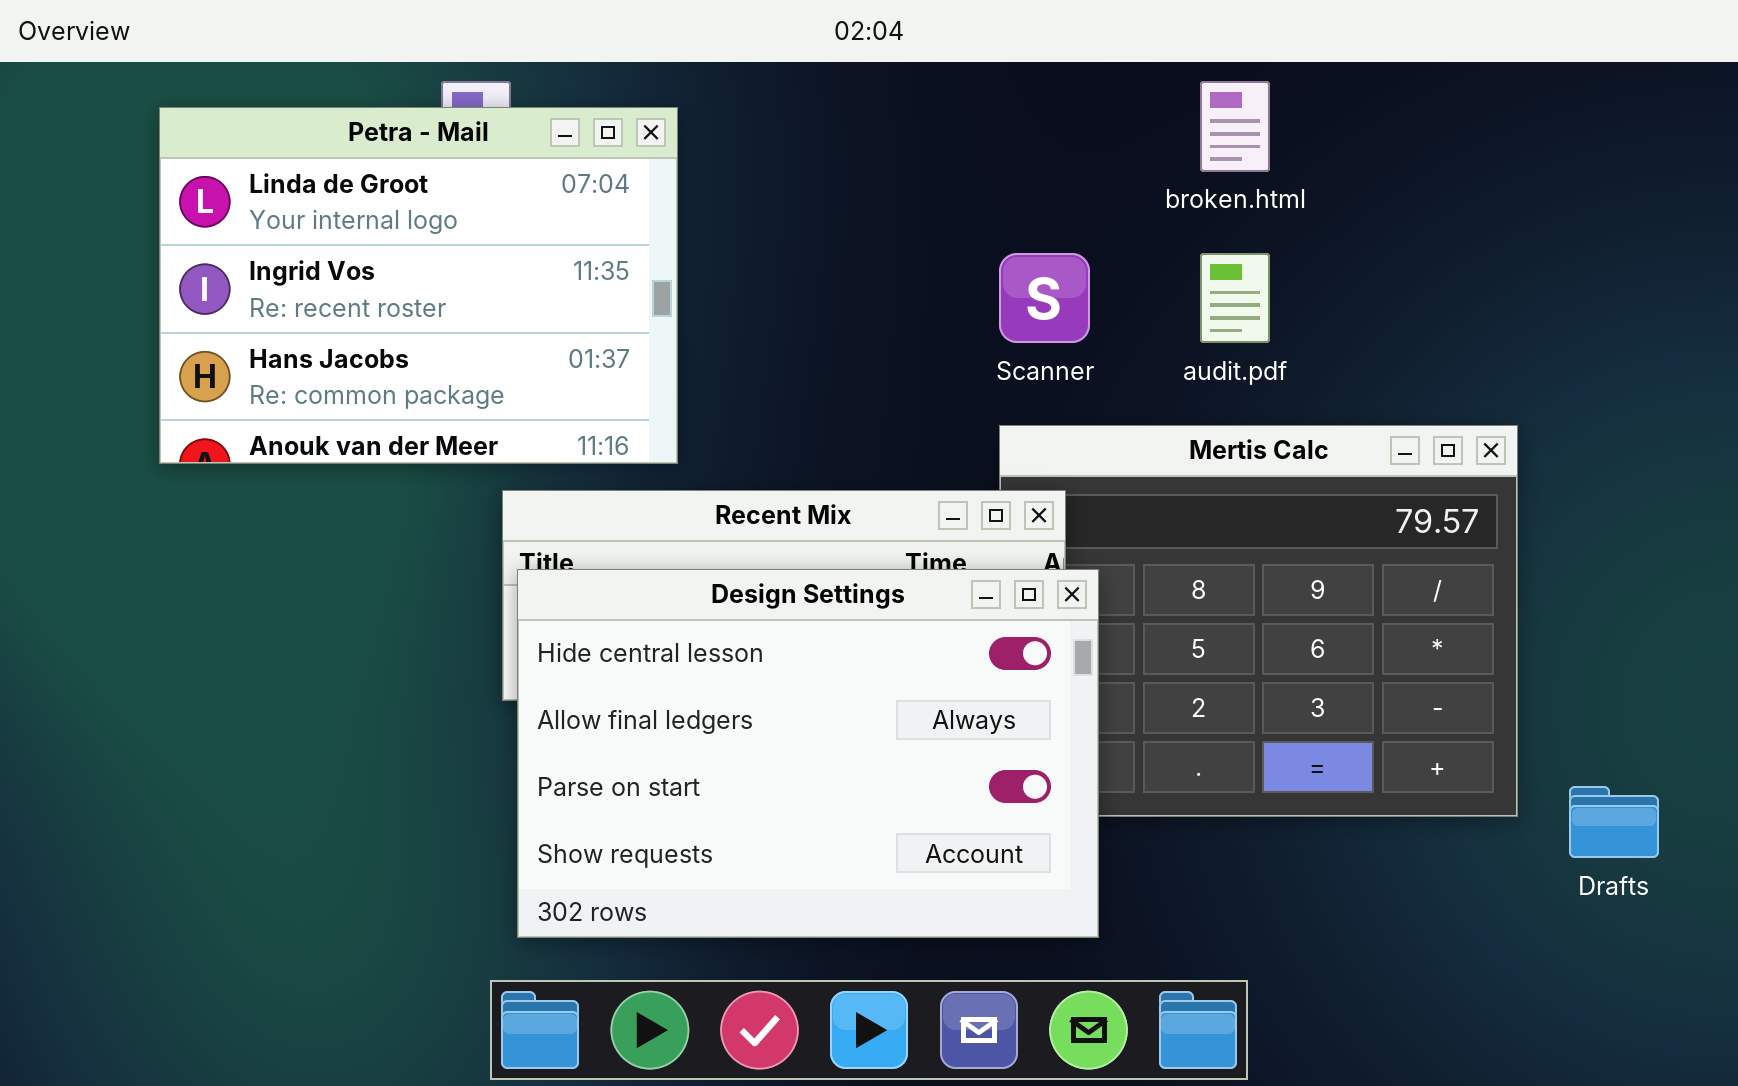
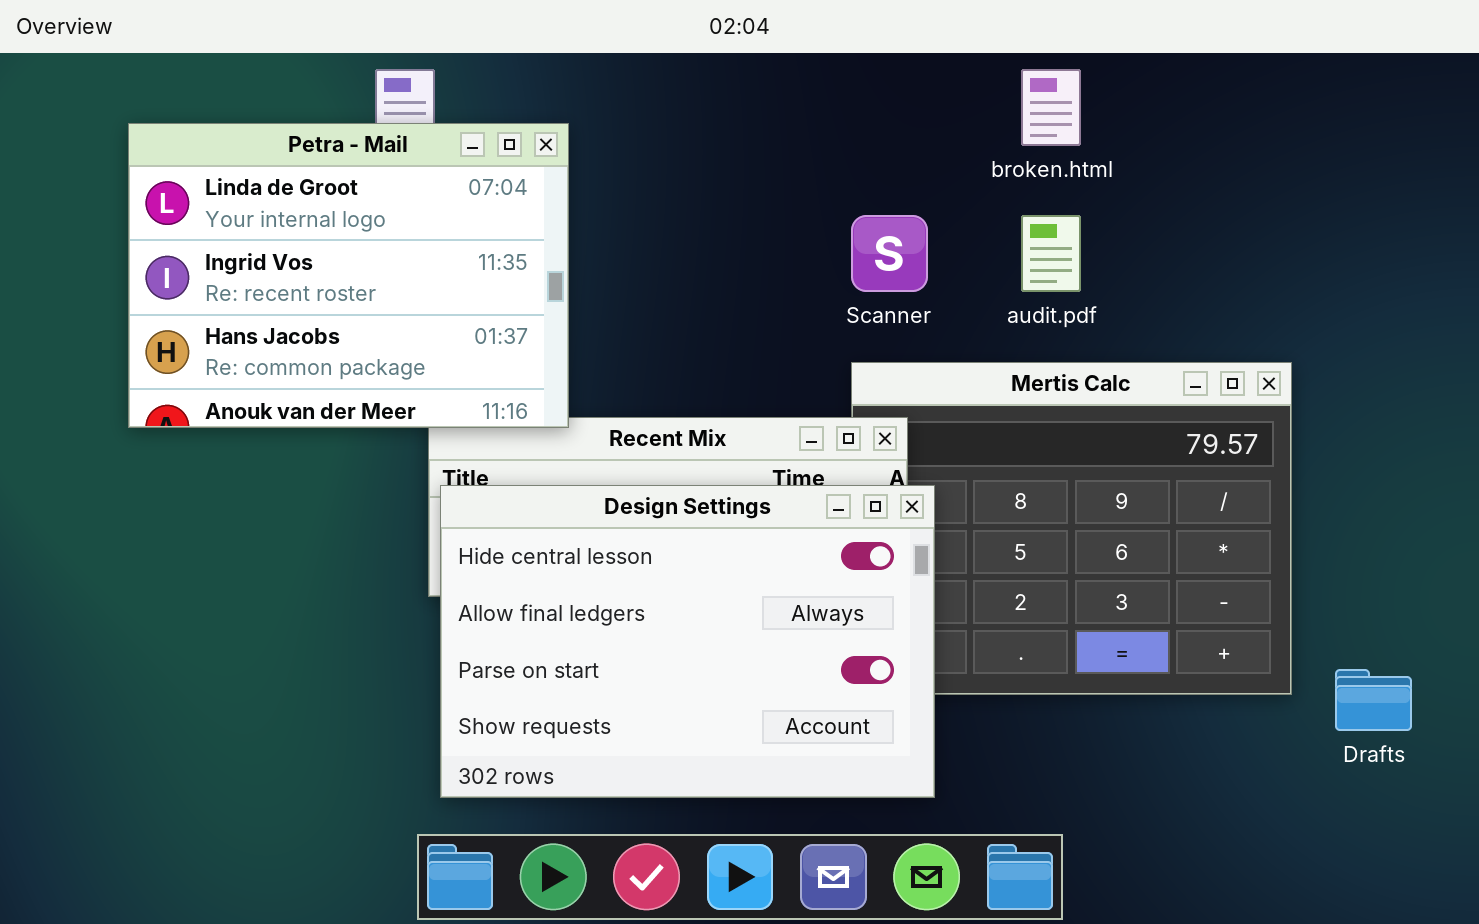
Petra - Mail: [159,107,678,464] -> [128,123,569,428], moved

